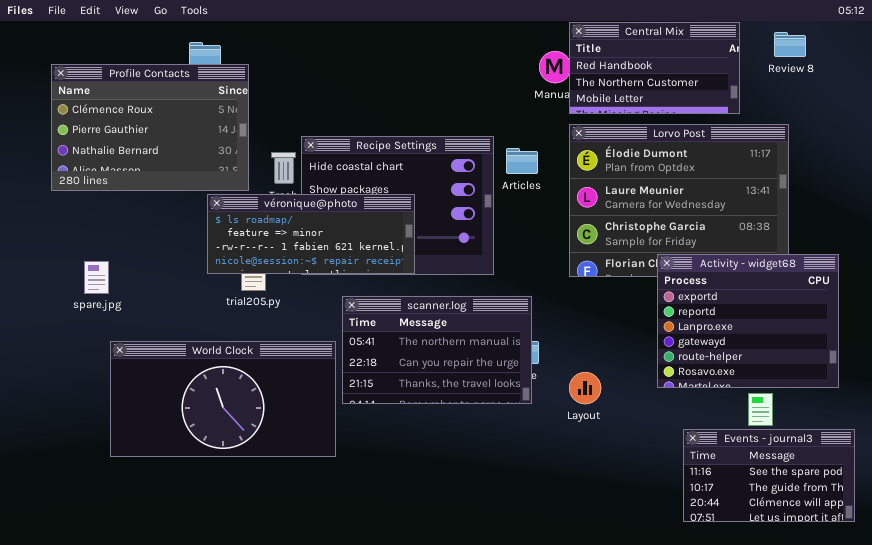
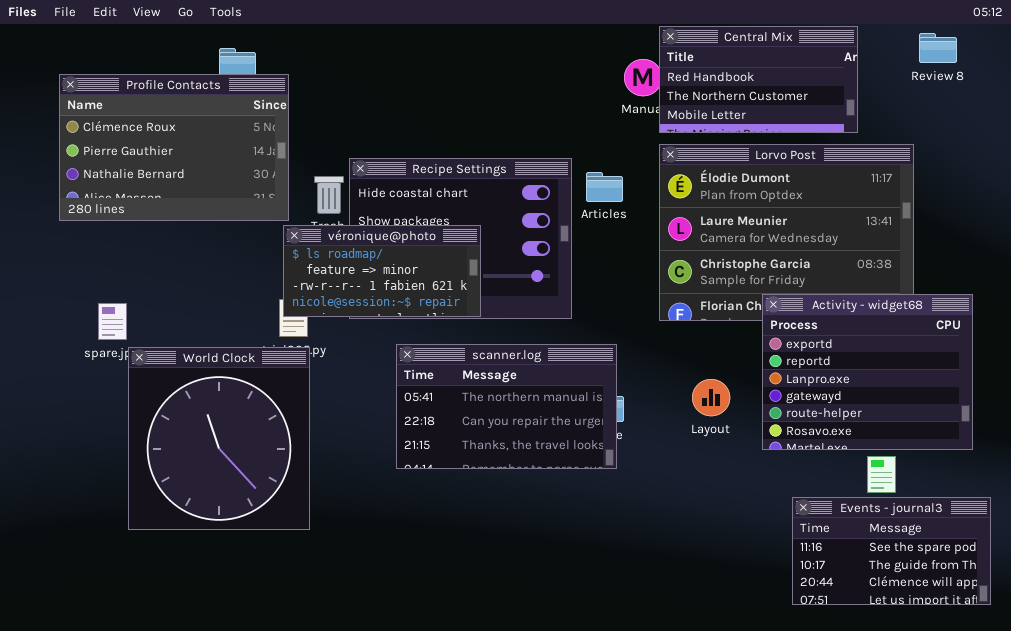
Review 8: [774,32,806,57] -> [919,33,957,63], moved
véronique@photo: [207,194,415,274] -> [283,225,481,317], resized
World Clock: [110,341,336,457] -> [128,347,310,530], resized
Layout: [569,372,601,404] -> [692,379,730,416], moved

